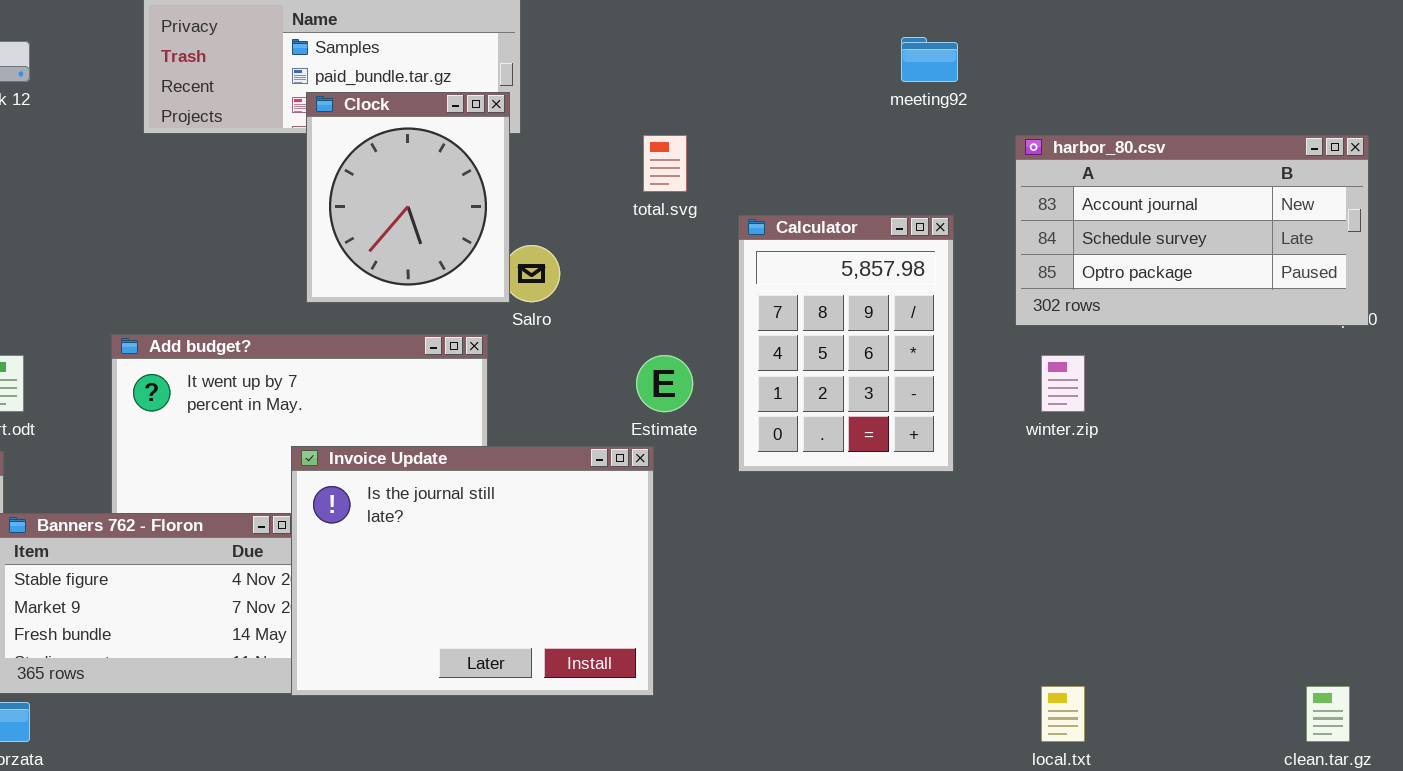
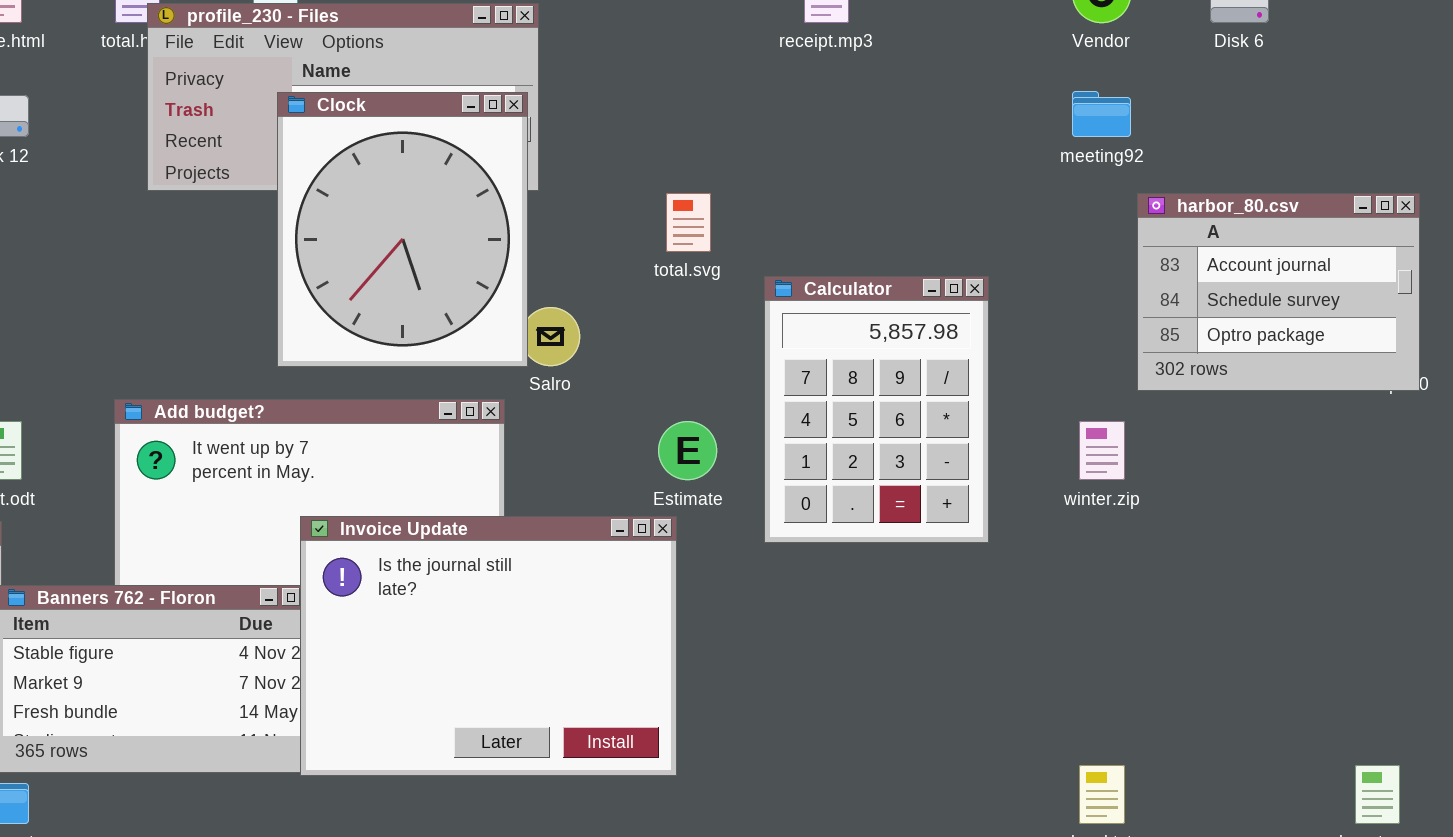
meeting92: [901,37,958,82] -> [1072,91,1131,137], moved
Clock: [306,92,510,303] -> [277,92,528,367], resized
harbor_80.csv: [1015,135,1369,326] -> [1137,193,1420,391], resized

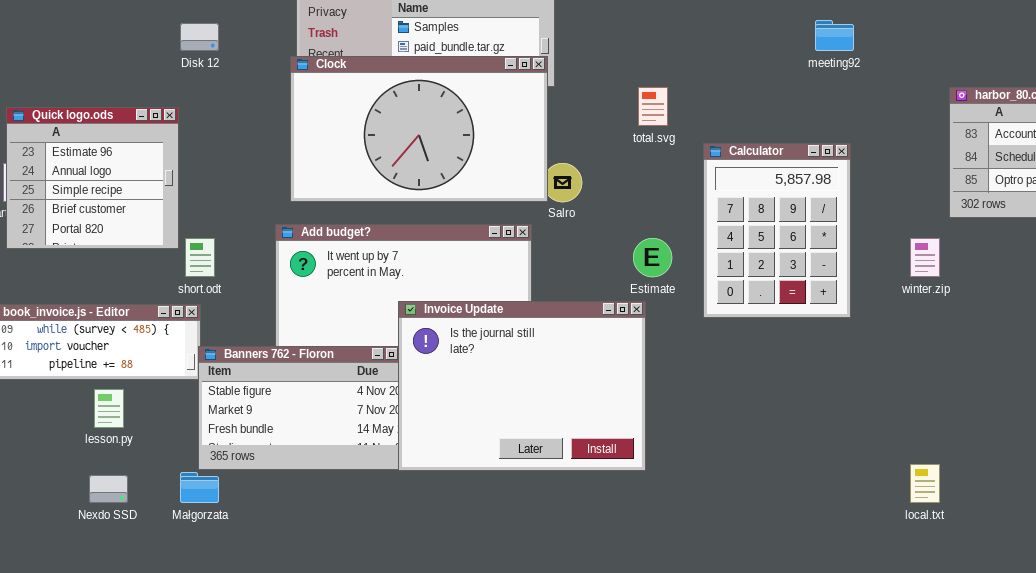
meeting92: [1072,91,1131,137] -> [815,20,854,51], moved
Clock: [277,92,528,367] -> [290,56,548,202], resized

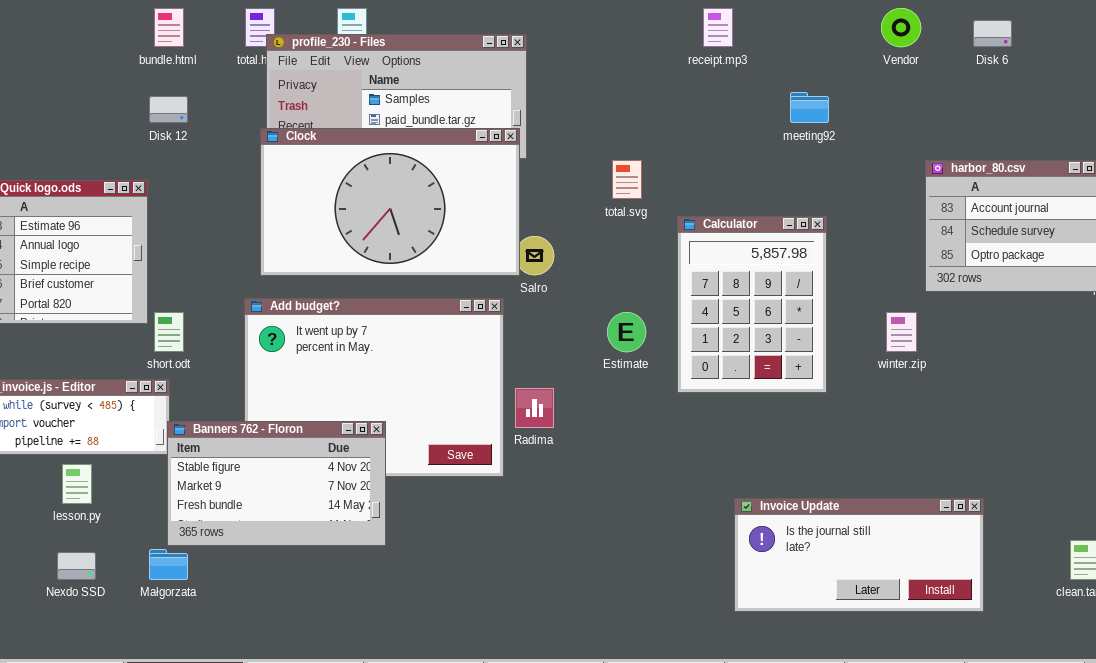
Invoice Update: [398,301,646,471] -> [734,498,984,612], moved, resized

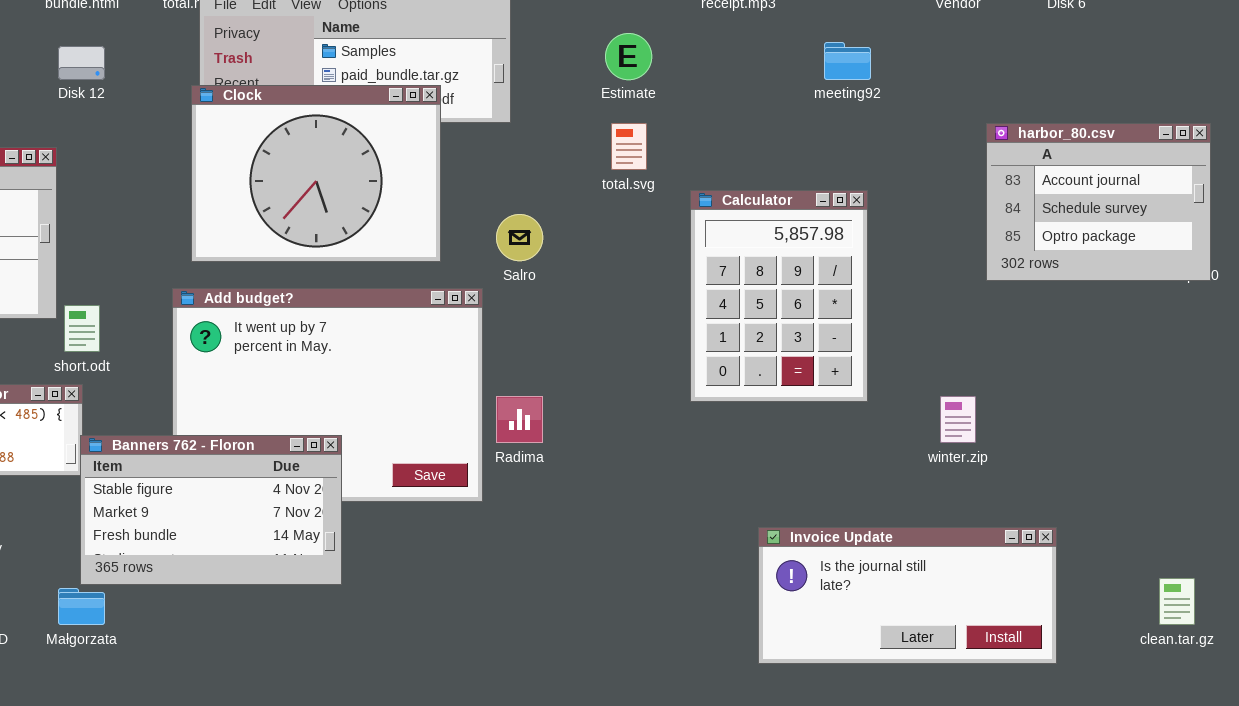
Clock: [260,128,520,276] -> [191,85,441,262], resized
Estimate: [607,312,646,352] -> [605,33,652,80], moved
winter.zip: [886,312,917,352] -> [940,396,976,443], moved

